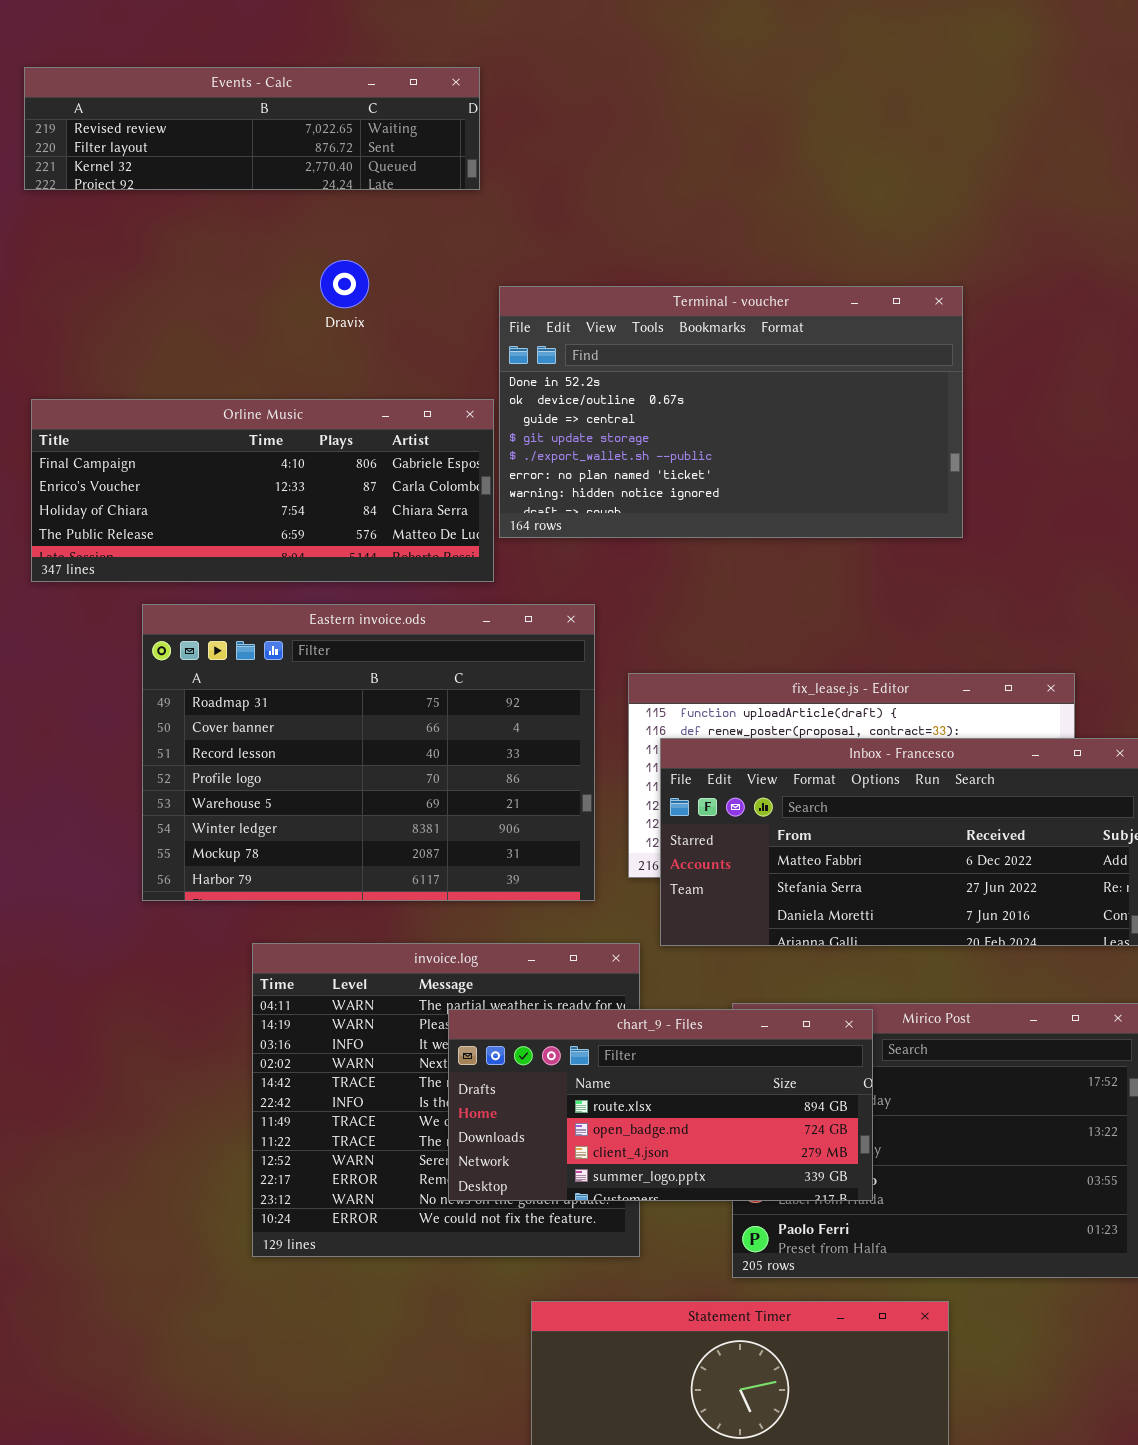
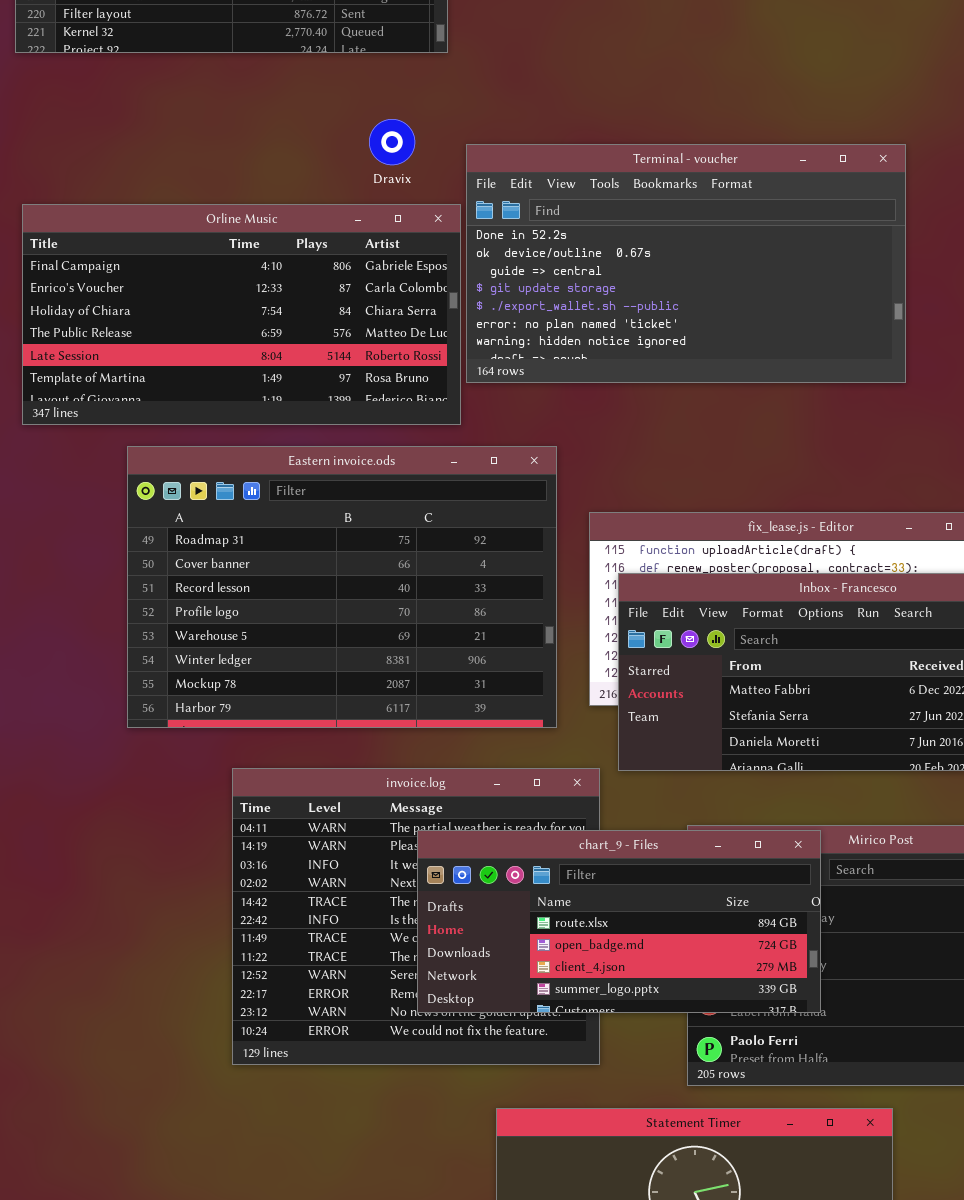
Dravix: [320,260,369,308] -> [369,119,415,165], moved
Orline Music: [31,399,494,582] -> [22,204,461,425], resized

